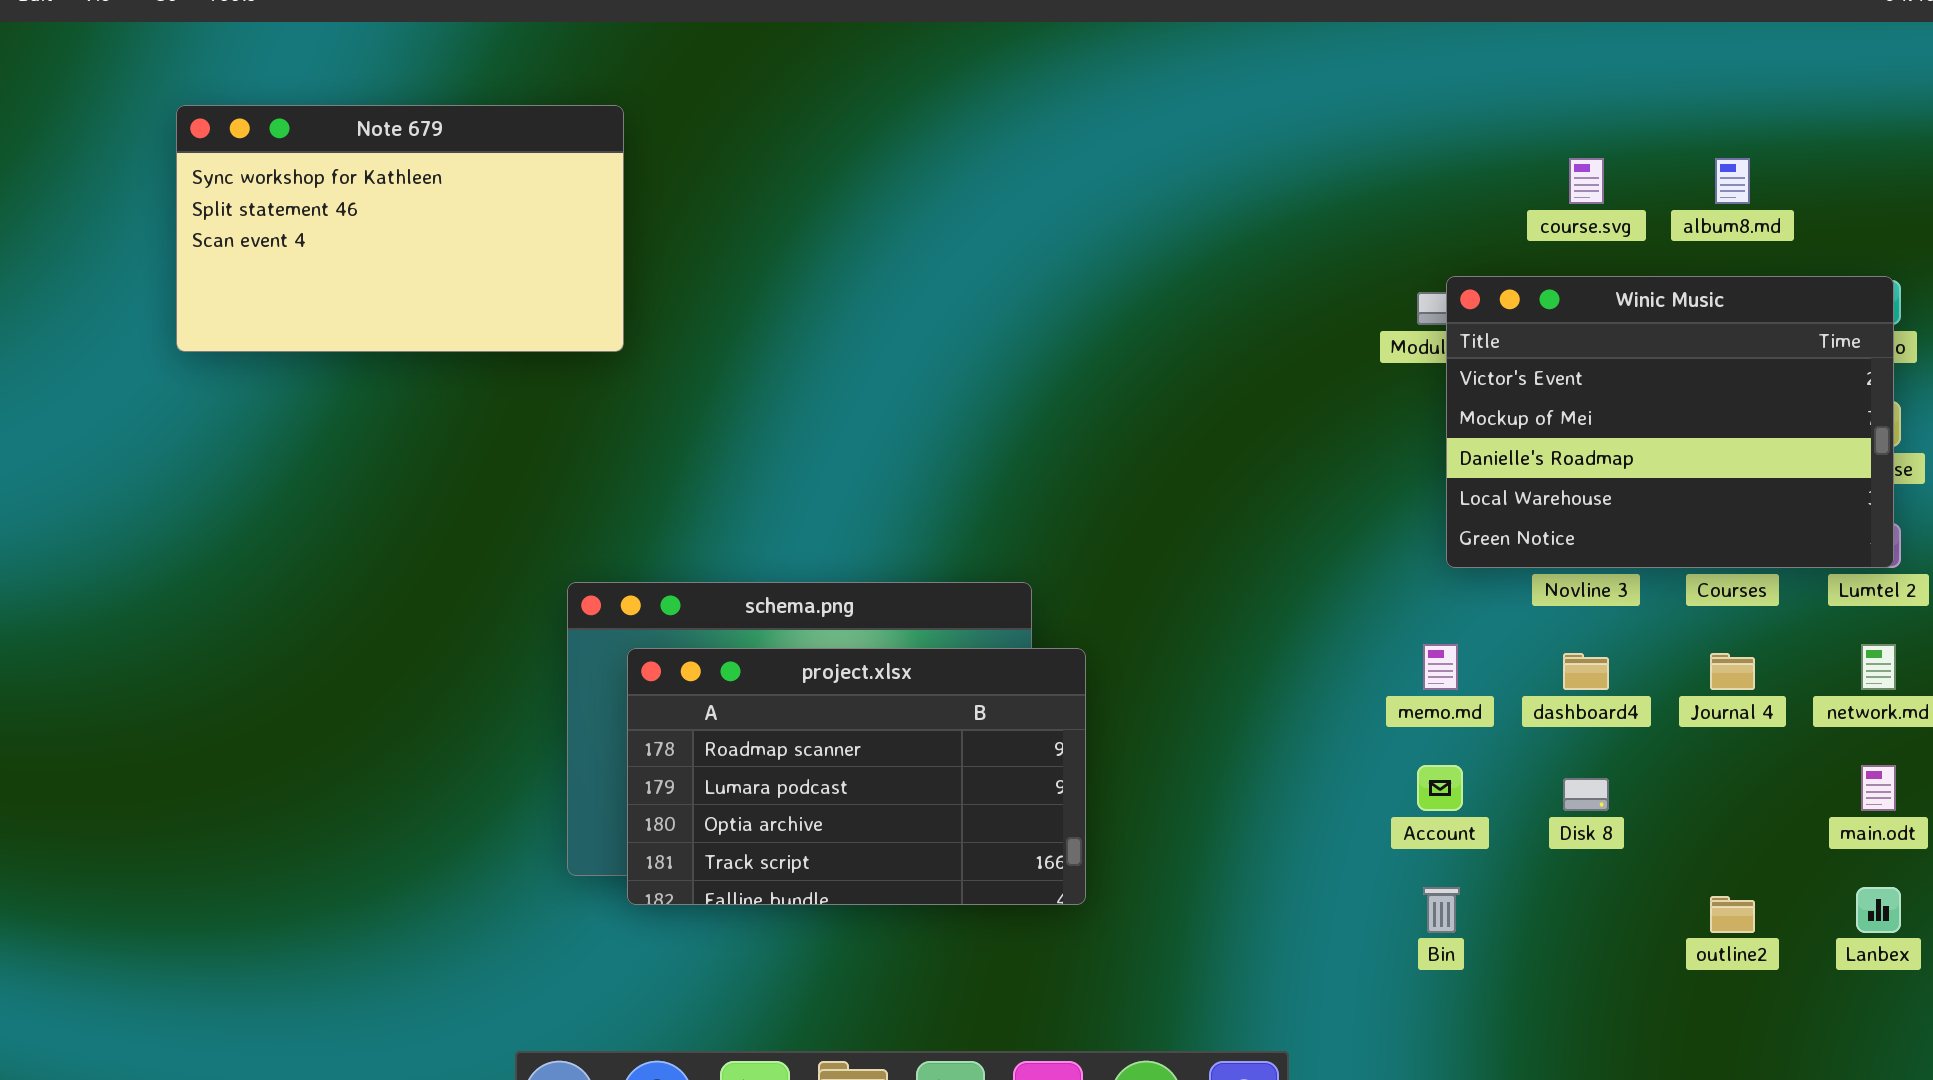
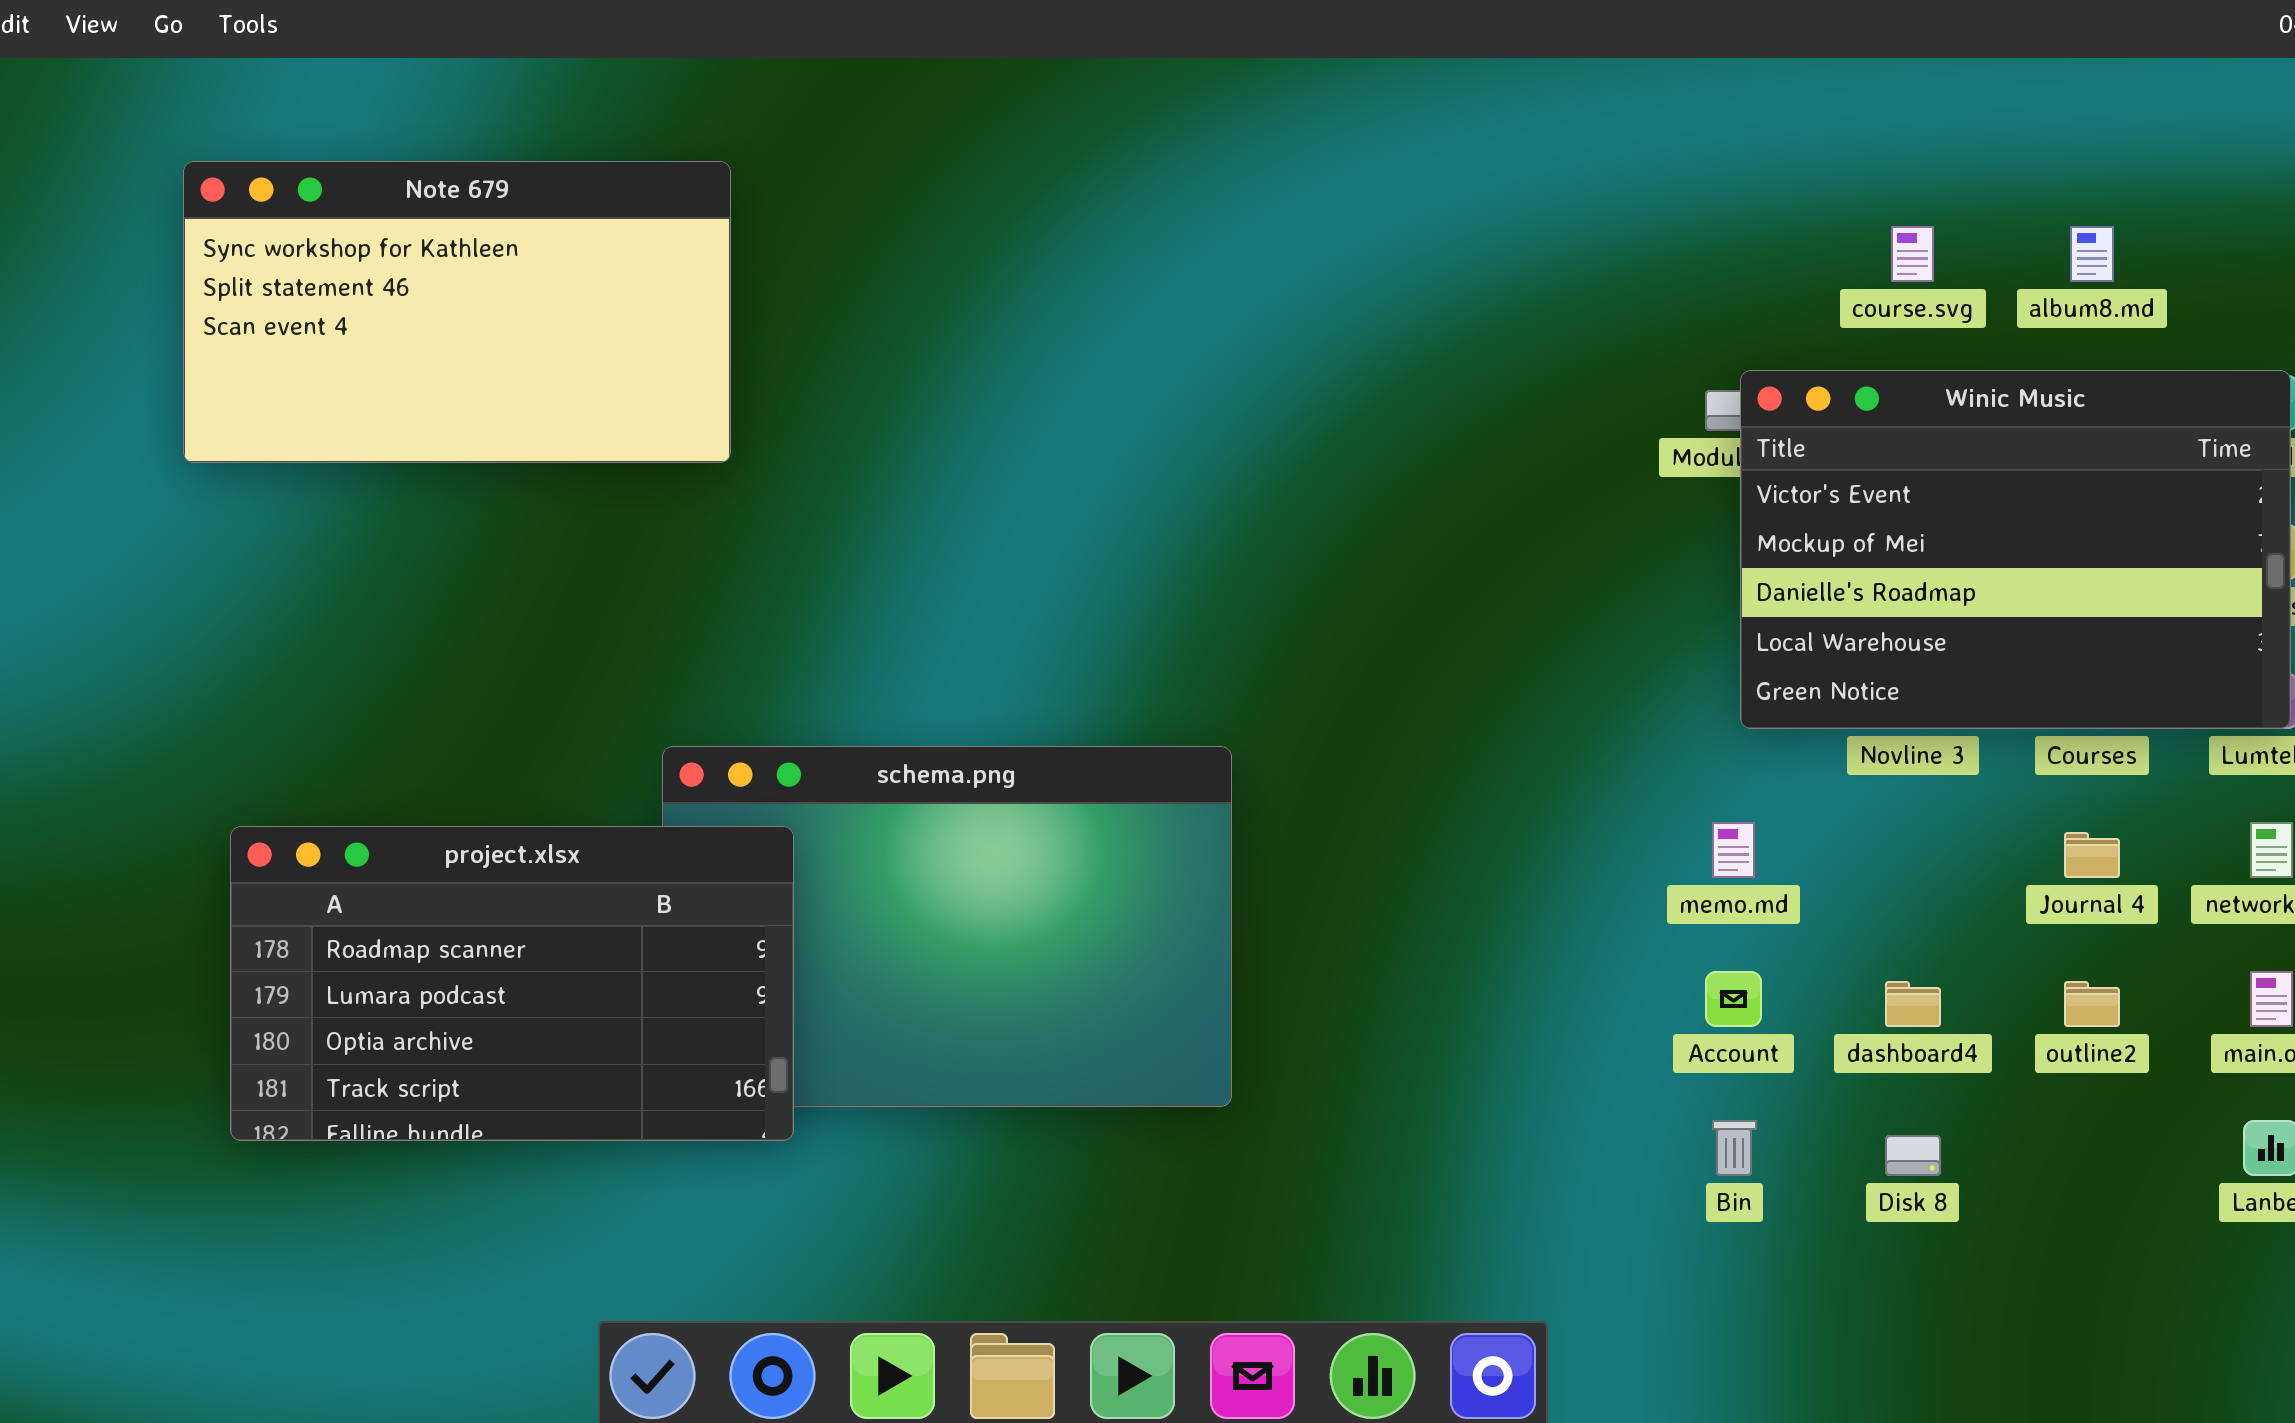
project.xlsx: [627,648,1086,905] -> [230,826,794,1141], moved
dashboard4: [1563,653,1609,690] -> [1885,981,1941,1027], moved
Disk 8: [1563,778,1609,811] -> [1885,1135,1941,1176], moved
outline2: [1710,896,1755,933] -> [2064,981,2120,1027], moved

